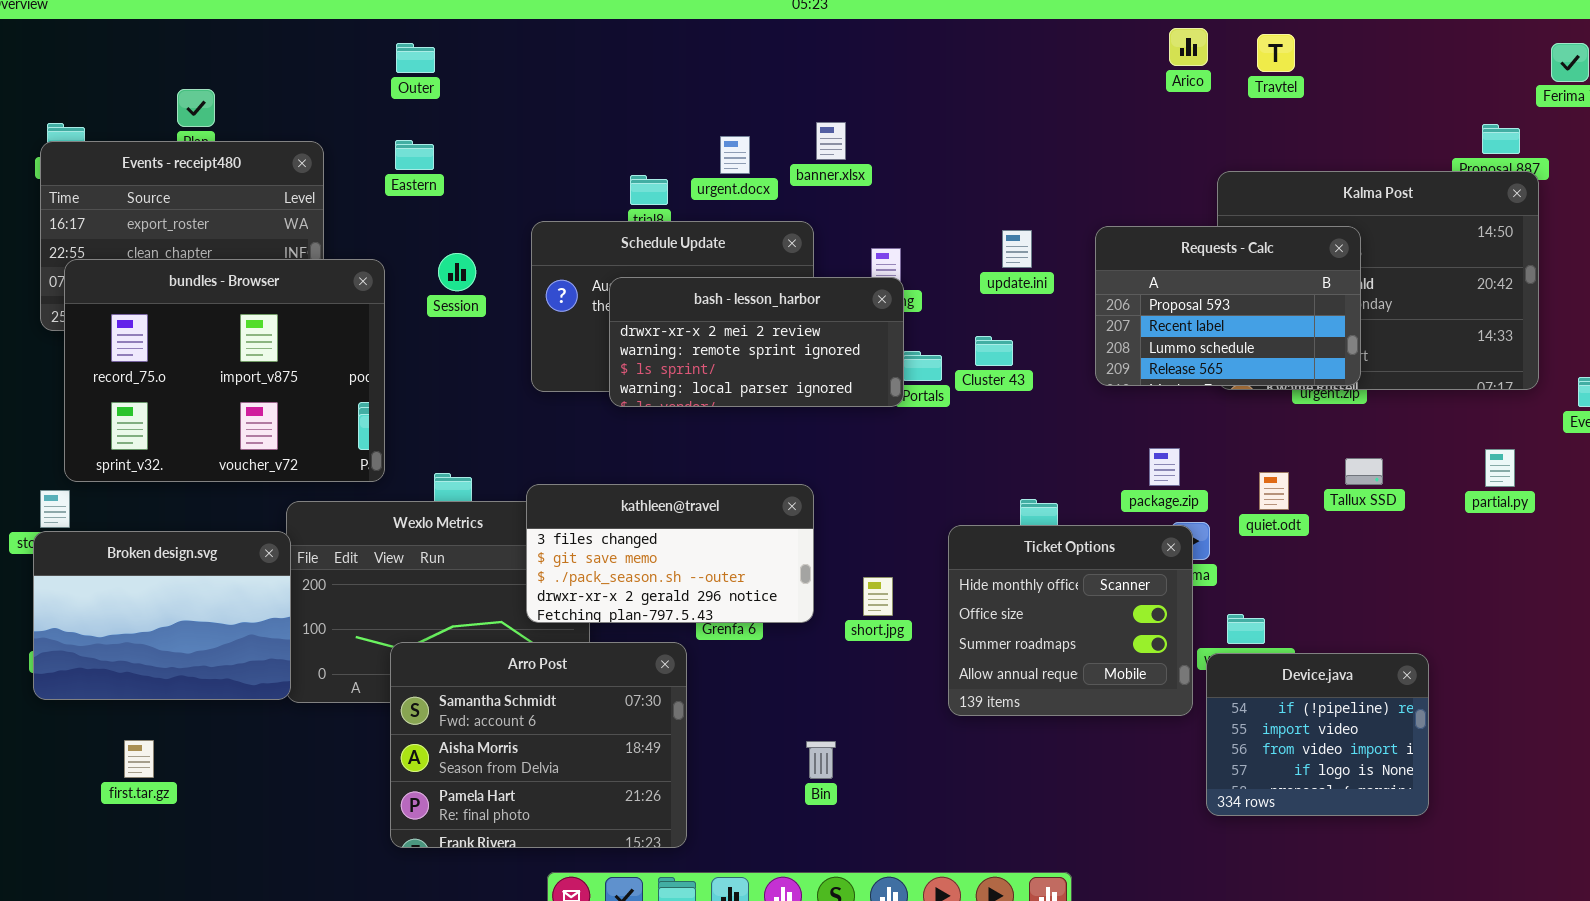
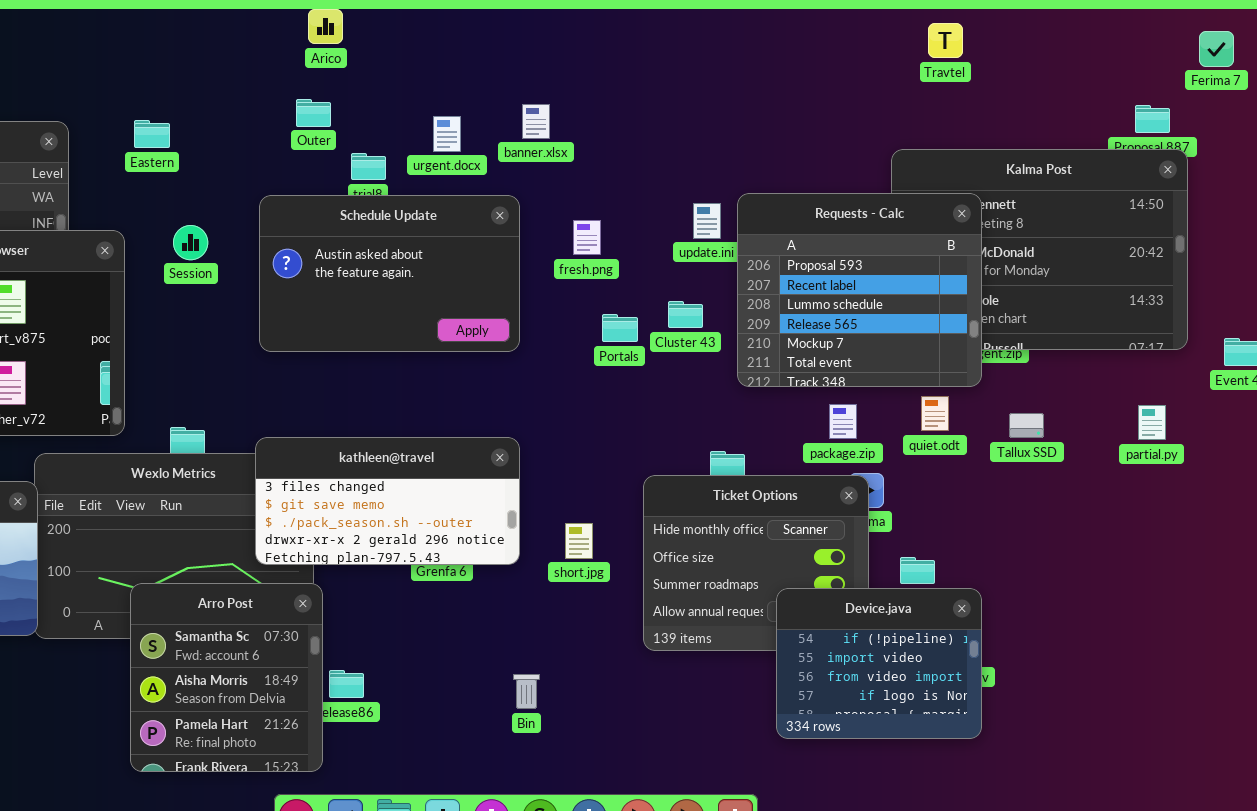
Arico: [1169,28,1208,66] -> [308,9,343,44], moved
Outer: [396,43,435,73] -> [296,99,331,127], moved
Requests - Calc: [1095,226,1361,386] -> [737,193,982,387], moved, resized
bash - lesson_harbor: [609,277,904,407] -> none, closed
quiet.odt: [1259,472,1289,510] -> [921,396,949,431], moved
Arro Post: [390,642,687,848] -> [130,583,323,772], resized
Device.java: [1206,653,1429,816] -> [776,588,982,739], moved

